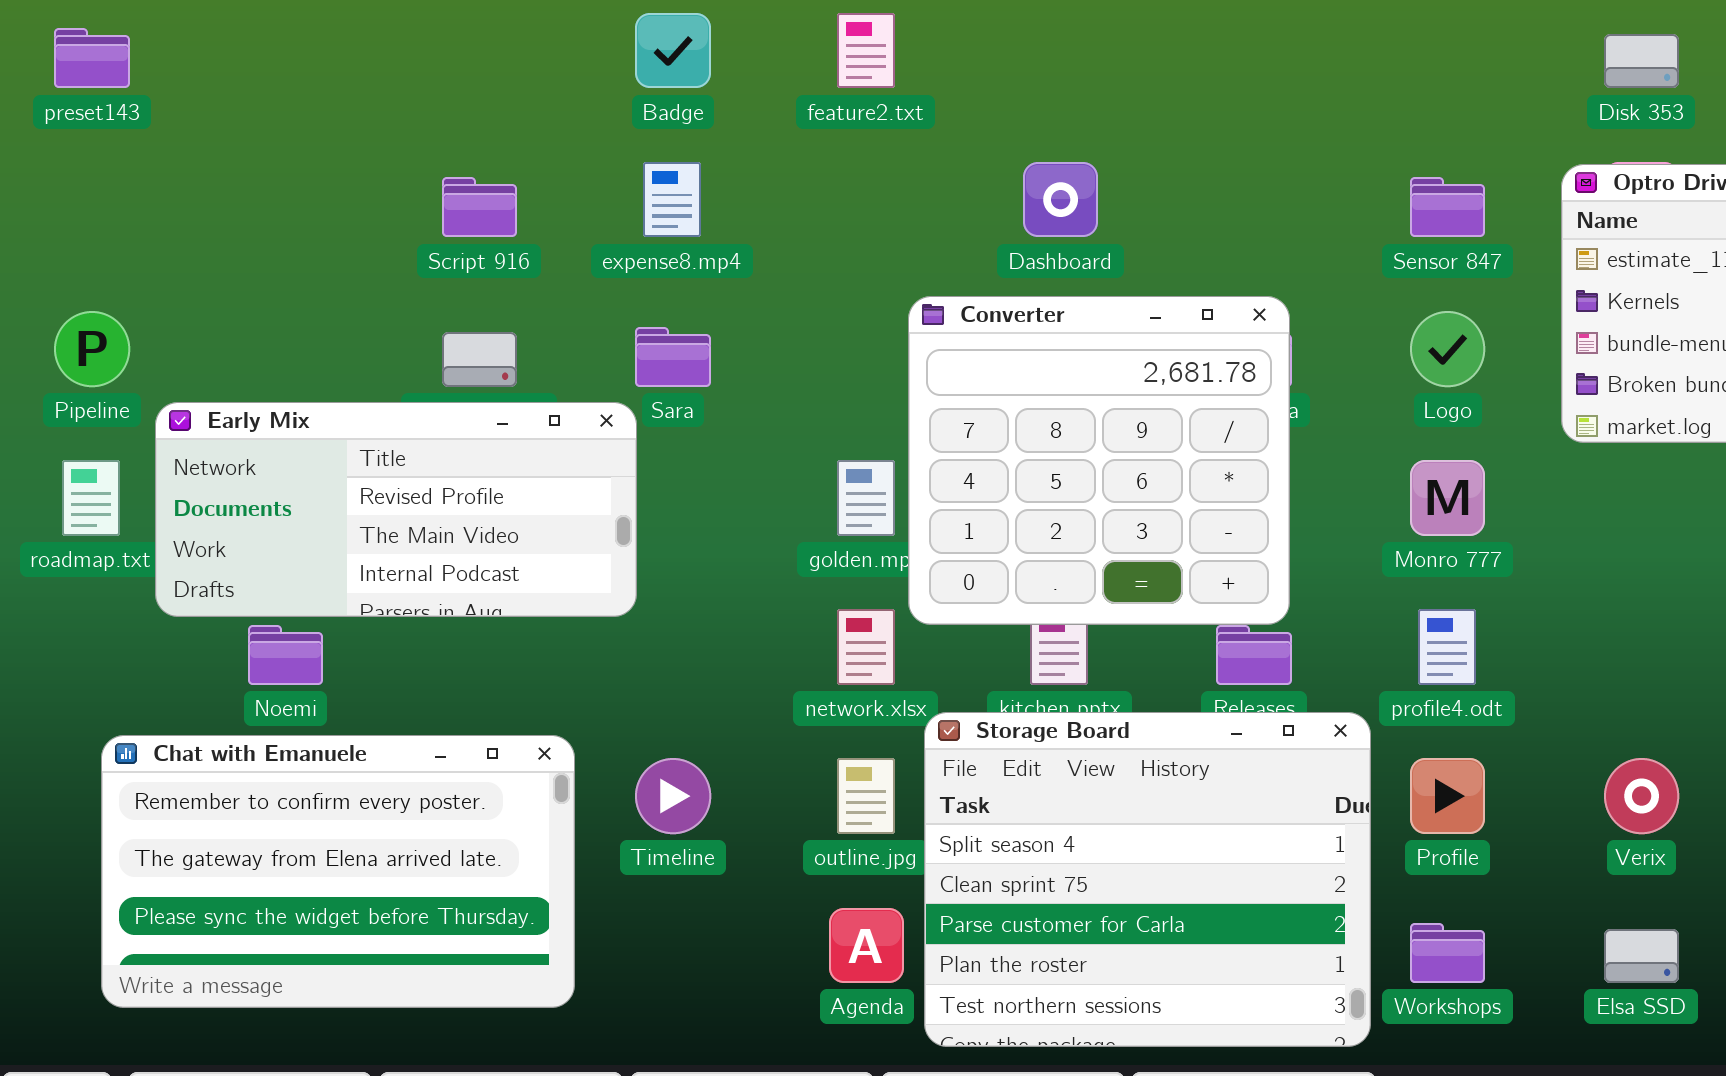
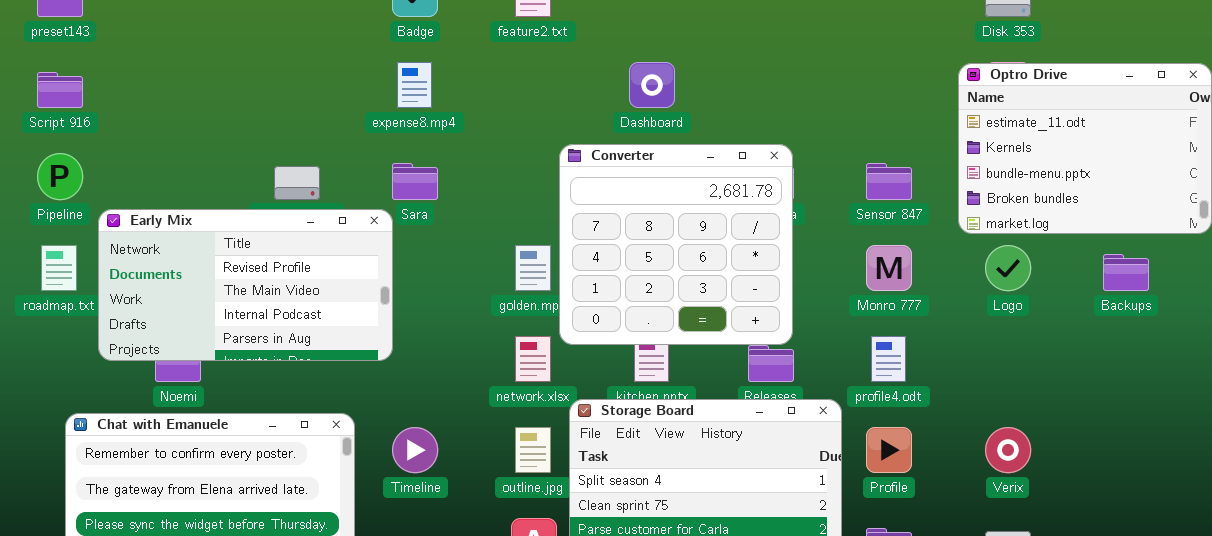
Script 916: [442,177,517,237] -> [37,72,83,108], moved
Sensor 847: [1410,177,1485,237] -> [866,163,912,200], moved
Logo: [1410,311,1485,387] -> [985,245,1031,291], moved
Early Mix: [155,402,637,617] -> [98,209,393,361], resized

